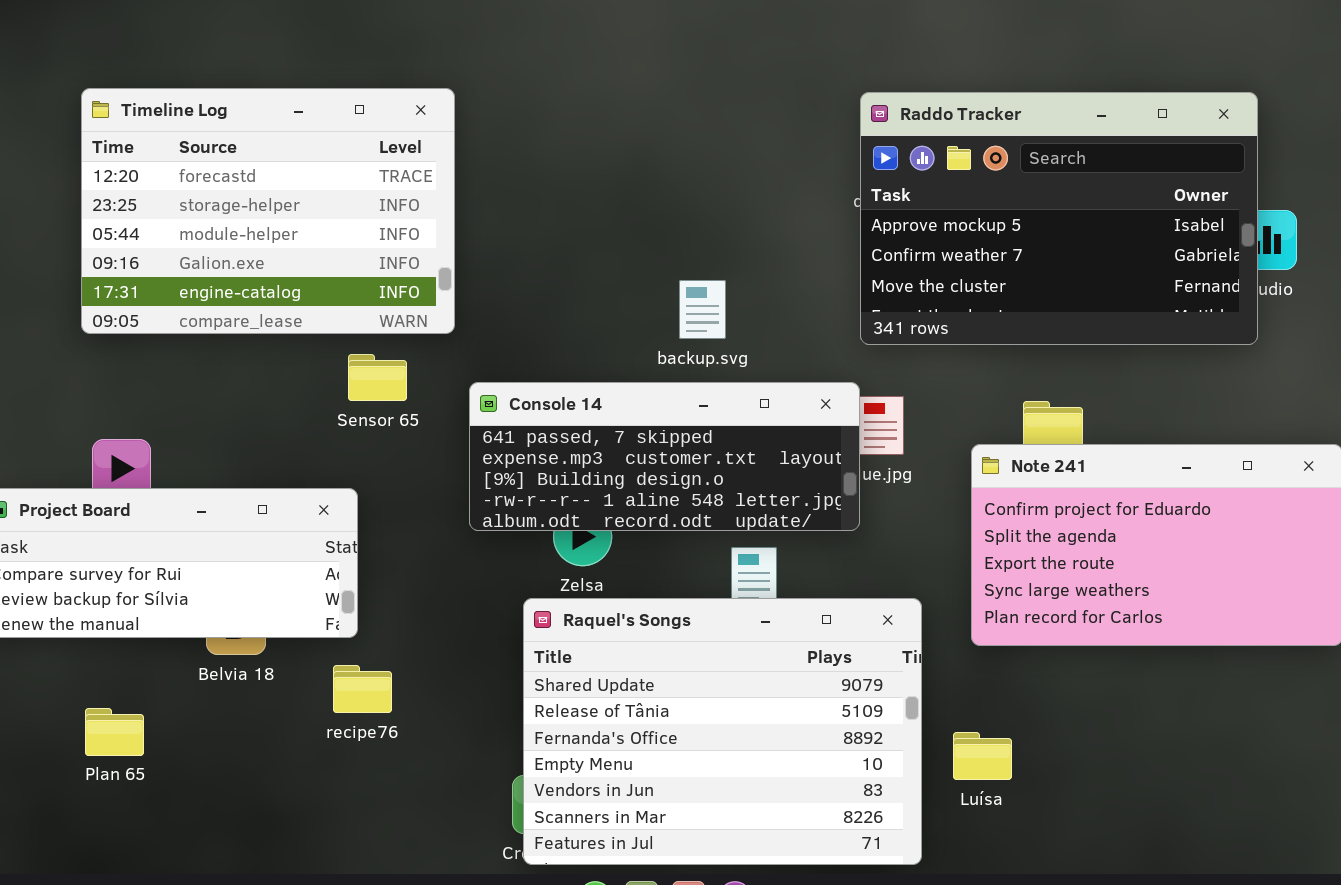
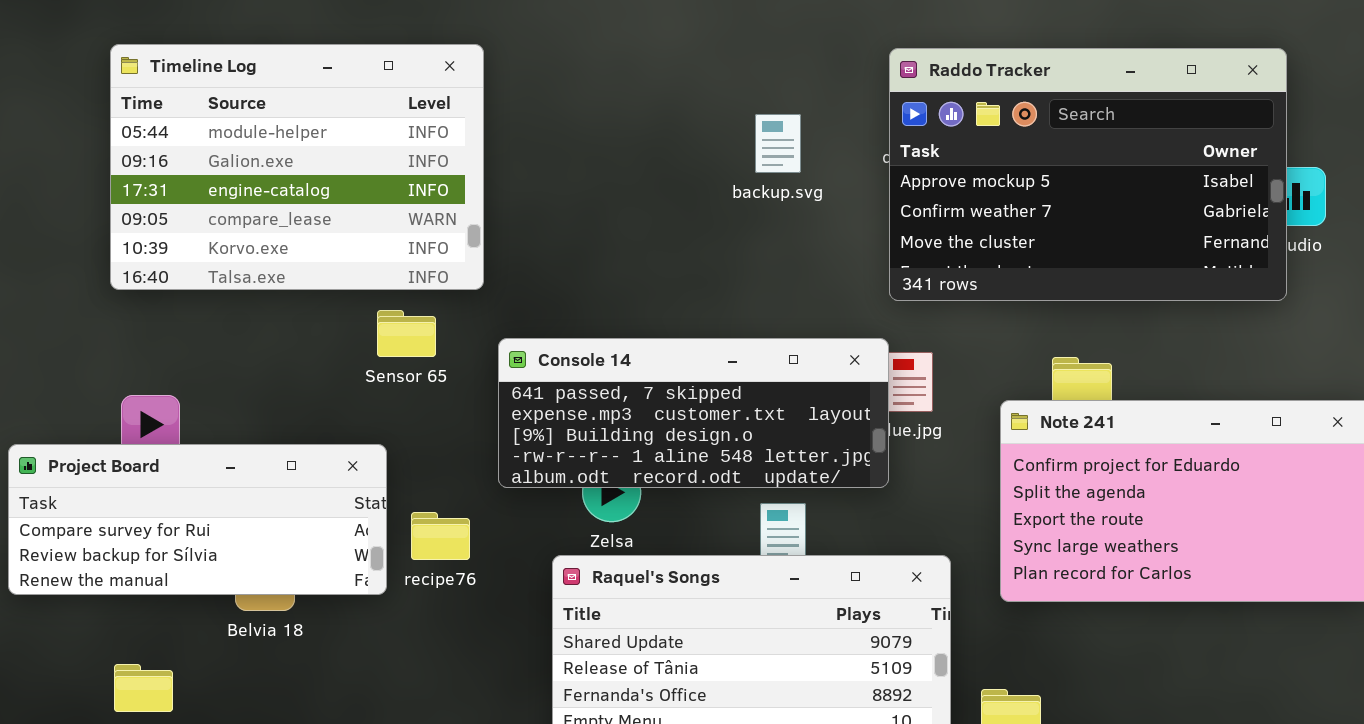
Timeline Log: [81,88,455,334] -> [110,44,484,290], scrolled down 2 rows
backup.svg: [679,280,726,339] -> [755,114,801,173], moved
recipe76: [333,665,392,713] -> [411,512,470,560], moved

